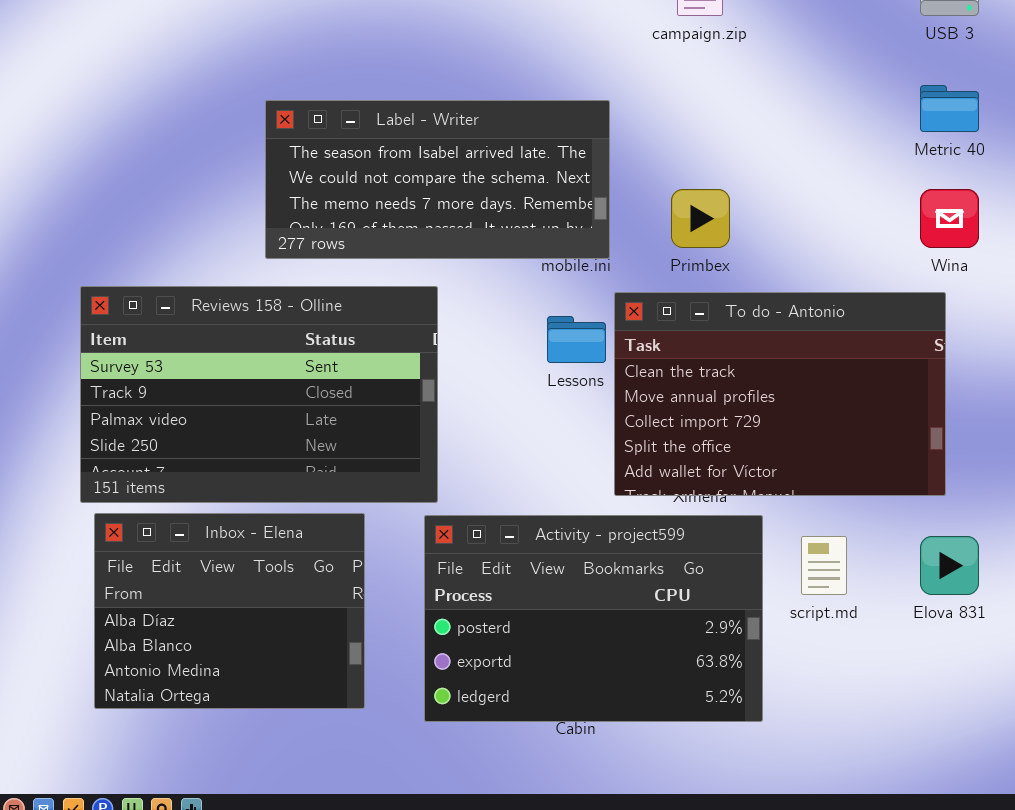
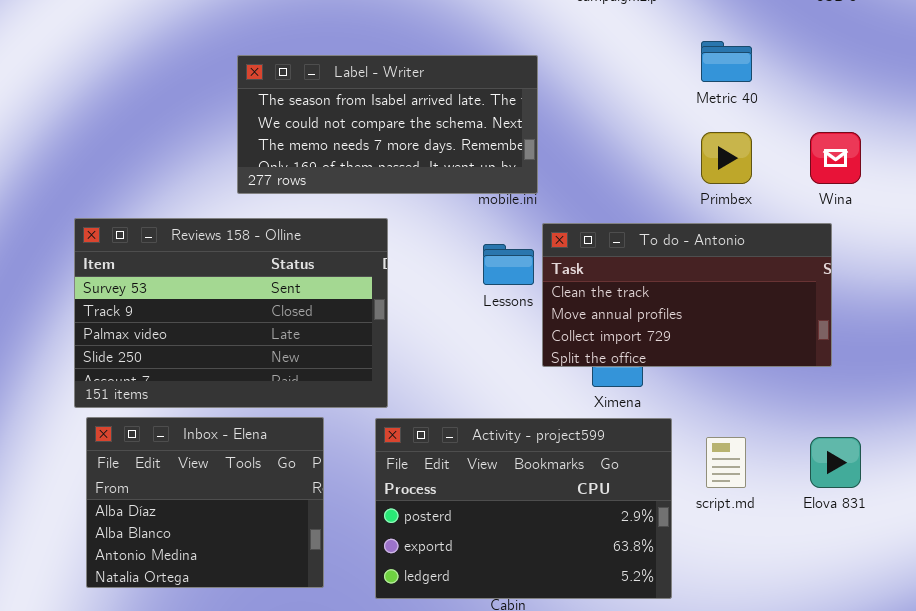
Metric 40: [920,85,979,132] -> [701,41,752,82], moved
Primbex: [671,189,730,248] -> [701,132,752,184], moved
To do - Antonio: [614,292,946,496] -> [542,223,832,367], resized

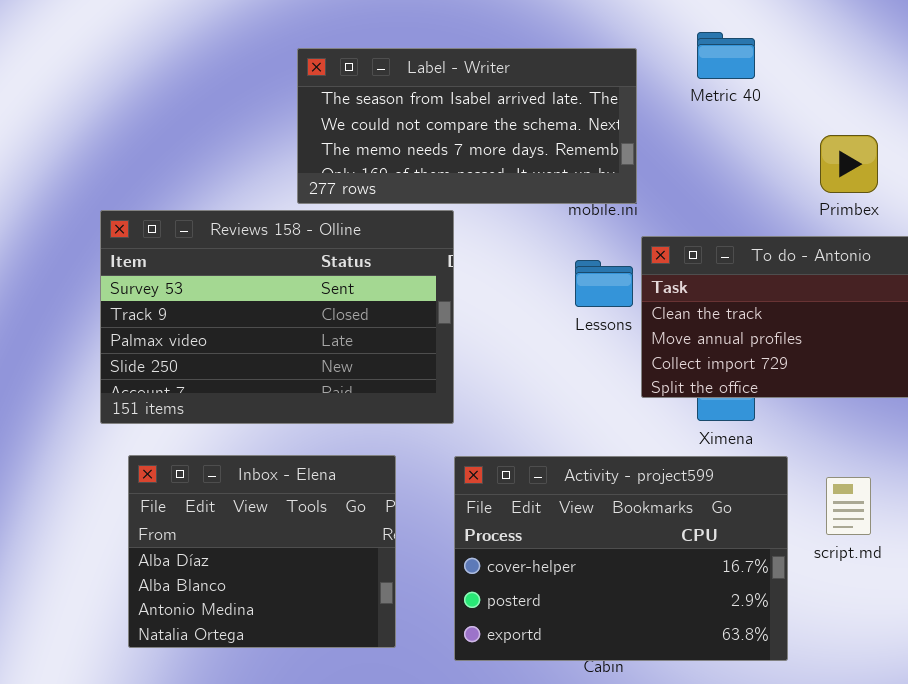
Metric 40: [701,41,752,82] -> [697,32,755,79], moved
Reviews 158 - Olline: [74,218,388,408] -> [100,210,454,424], moved
Activity - project599: [375,418,672,599] -> [454,456,788,661], scrolled up 1 row

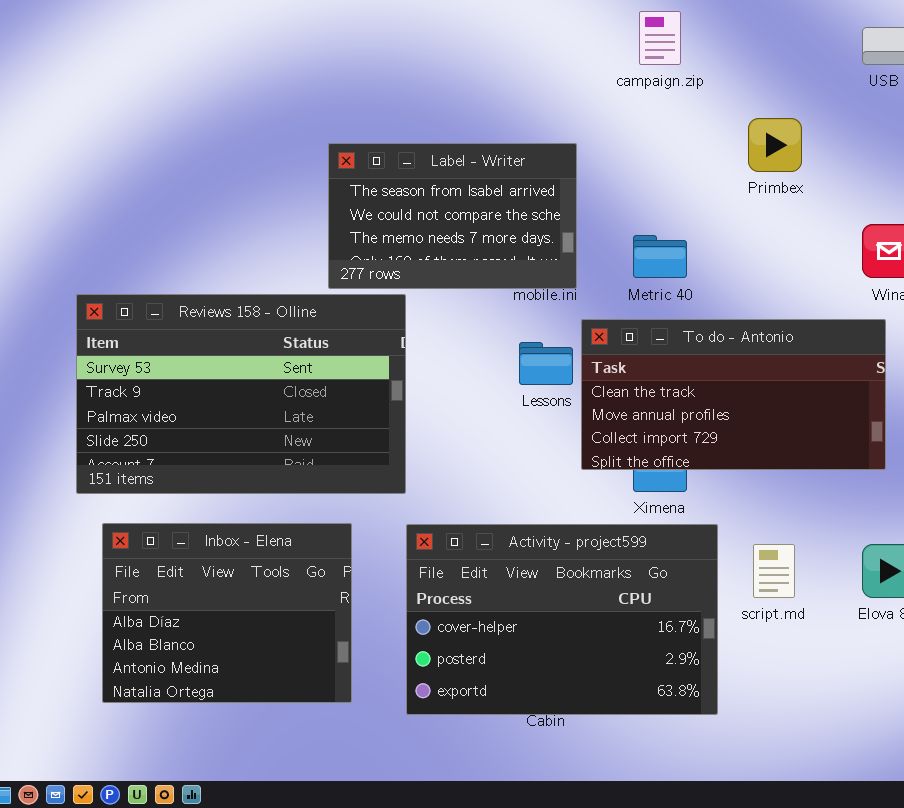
Metric 40: [697,32,755,79] -> [633,235,687,278], moved
Label - Writer: [297,48,637,204] -> [328,143,577,289], resized
Primbex: [820,135,878,193] -> [748,118,802,172], moved

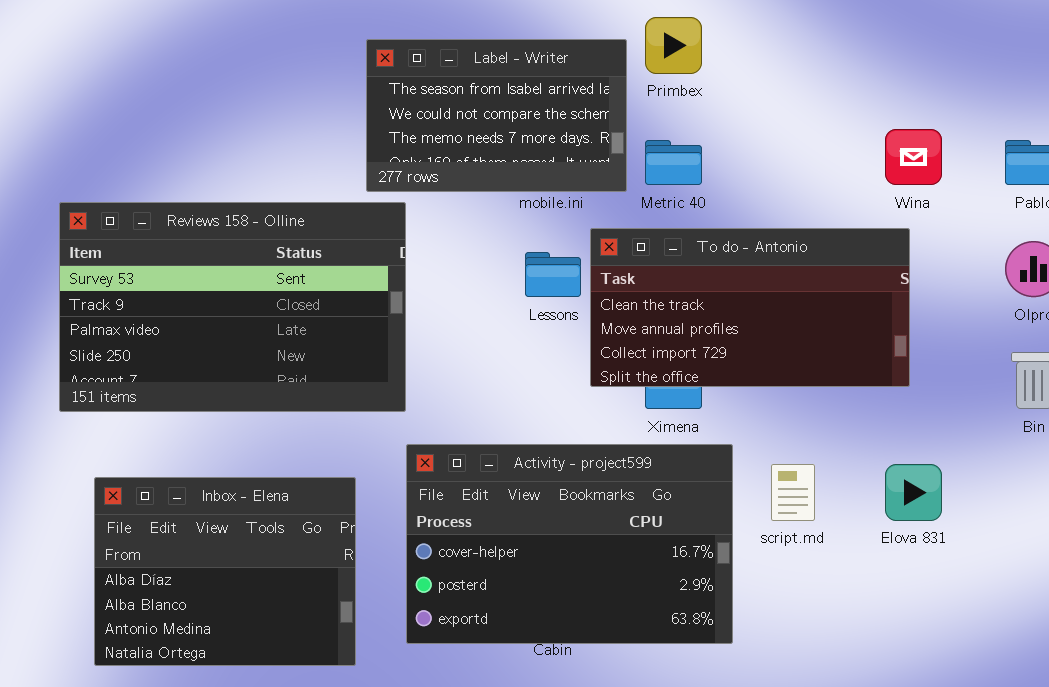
Primbex: [748,118,802,172] -> [645,17,702,74], moved
Label - Writer: [328,143,577,289] -> [366,39,627,192], moved
Inbox - Elena: [102,523,352,703] -> [94,477,356,666], moved

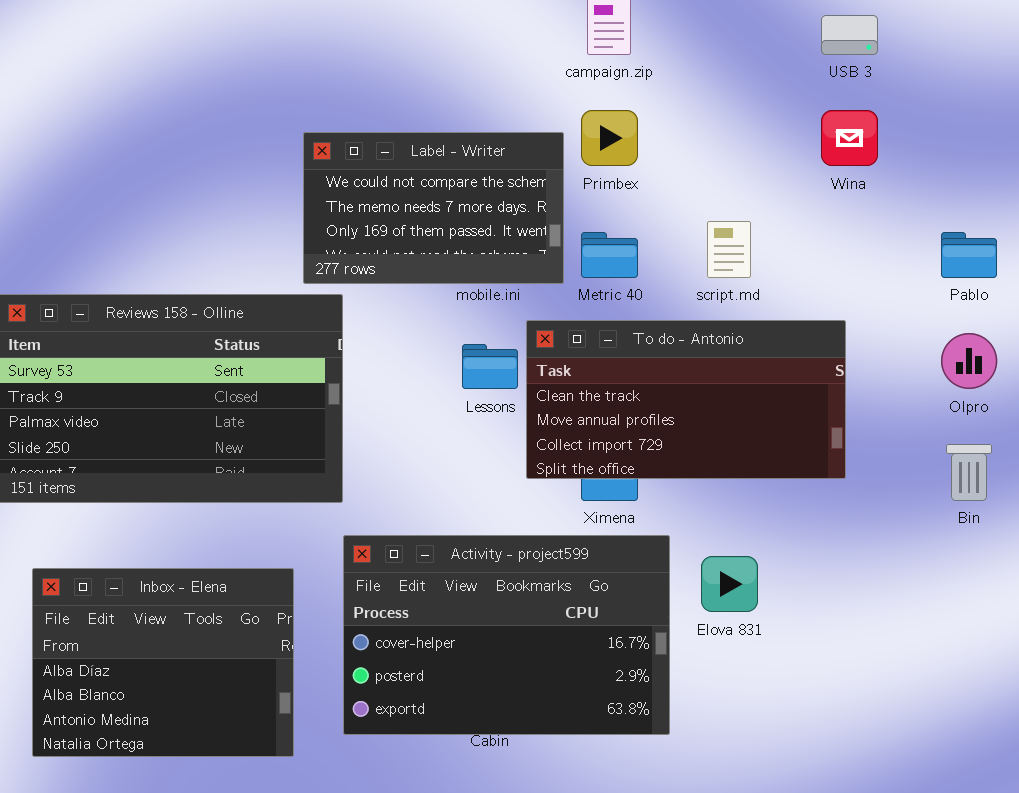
Label - Writer: [366,39,627,192] -> [303,132,564,284], scrolled down 1 row
Wina: [885,129,942,185] -> [821,110,878,166], moved
script.md: [771,464,815,521] -> [707,221,751,278], moved
Elova 831: [885,464,942,521] -> [701,556,758,612], moved

